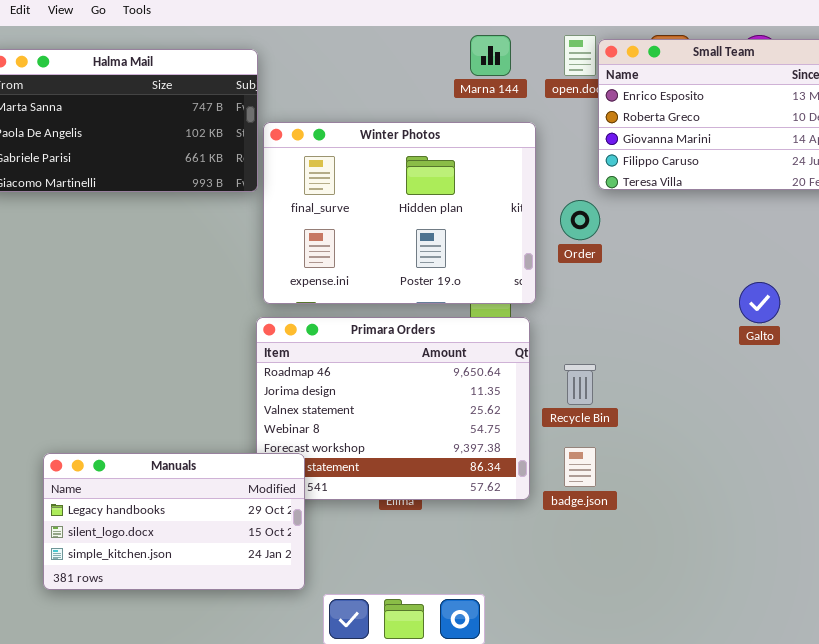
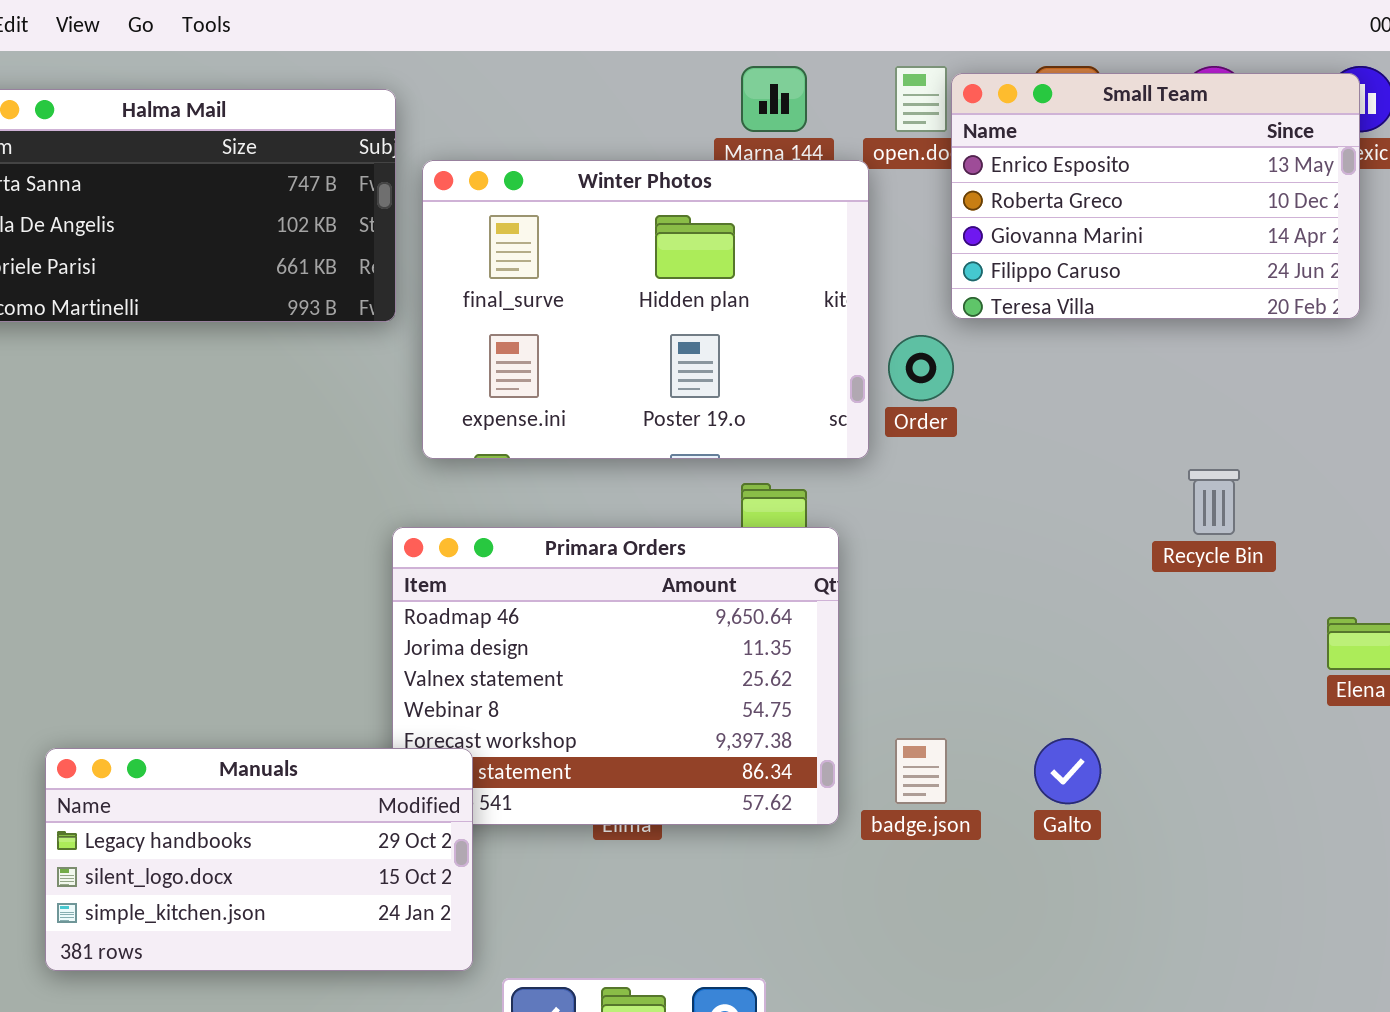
Winter Photos: [263,122,536,304] -> [422,160,869,459], moved
Galto: [739,282,780,323] -> [1034,738,1101,804], moved
Recycle Bin: [564,364,596,405] -> [1188,469,1240,535], moved

